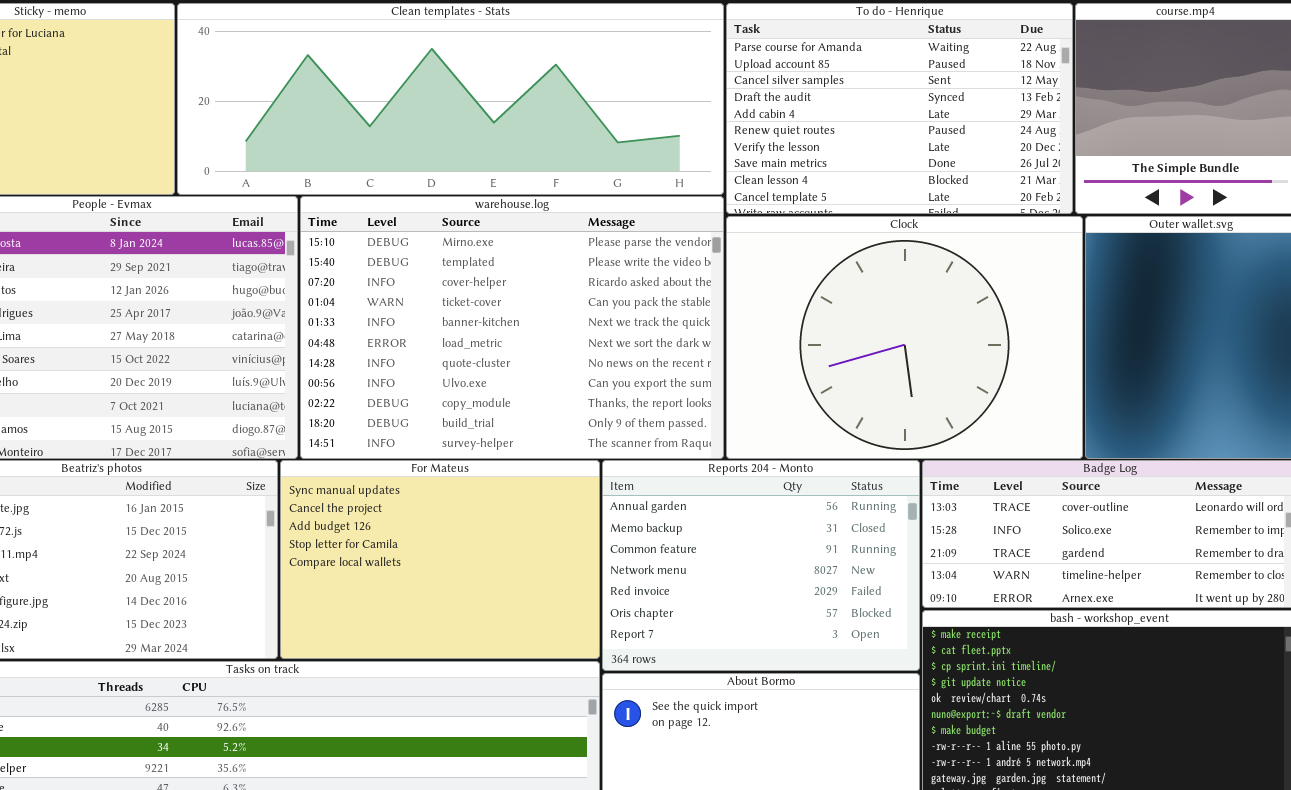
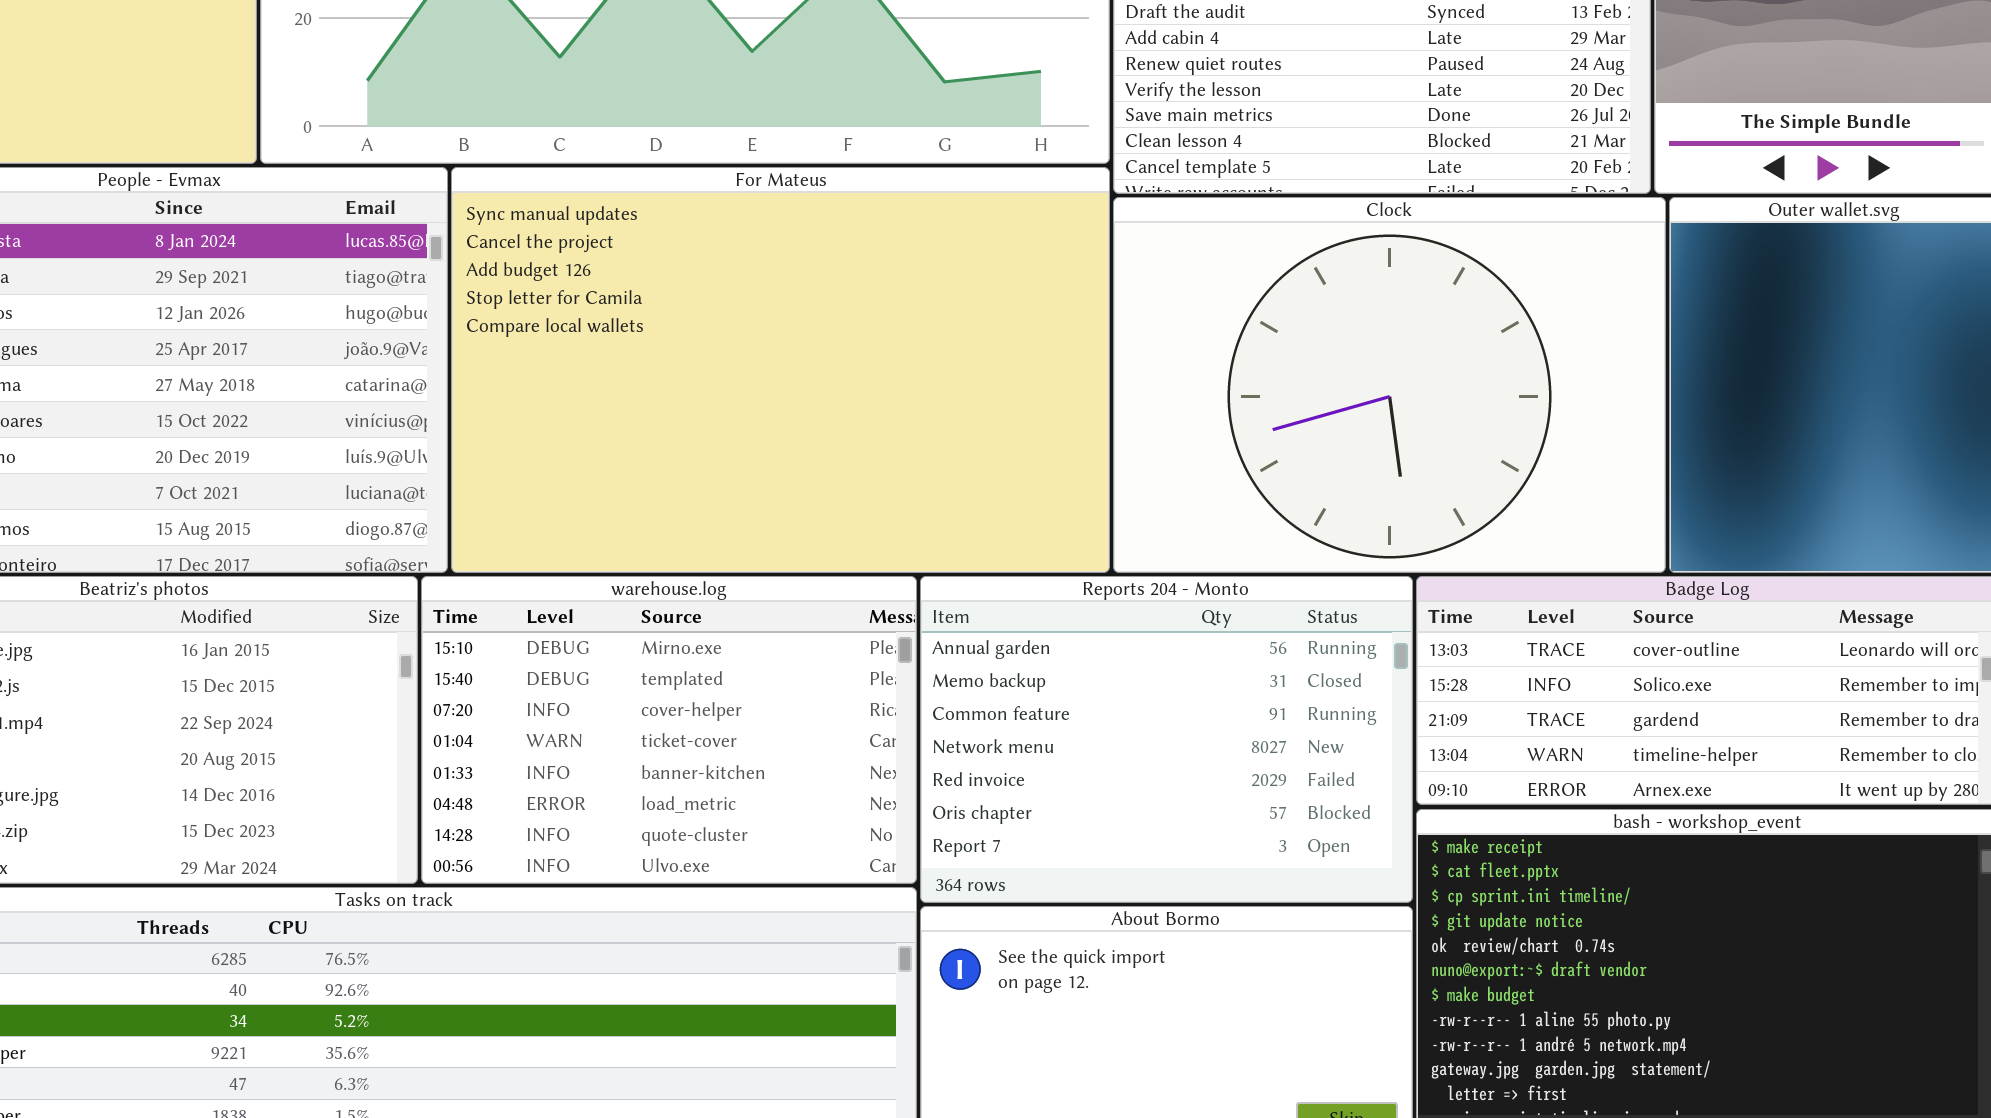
warehouse.log: [300,196,724,459] -> [421,576,917,884], moved, resized
For Mateus: [280,460,600,659] -> [451,167,1110,573], moved, resized

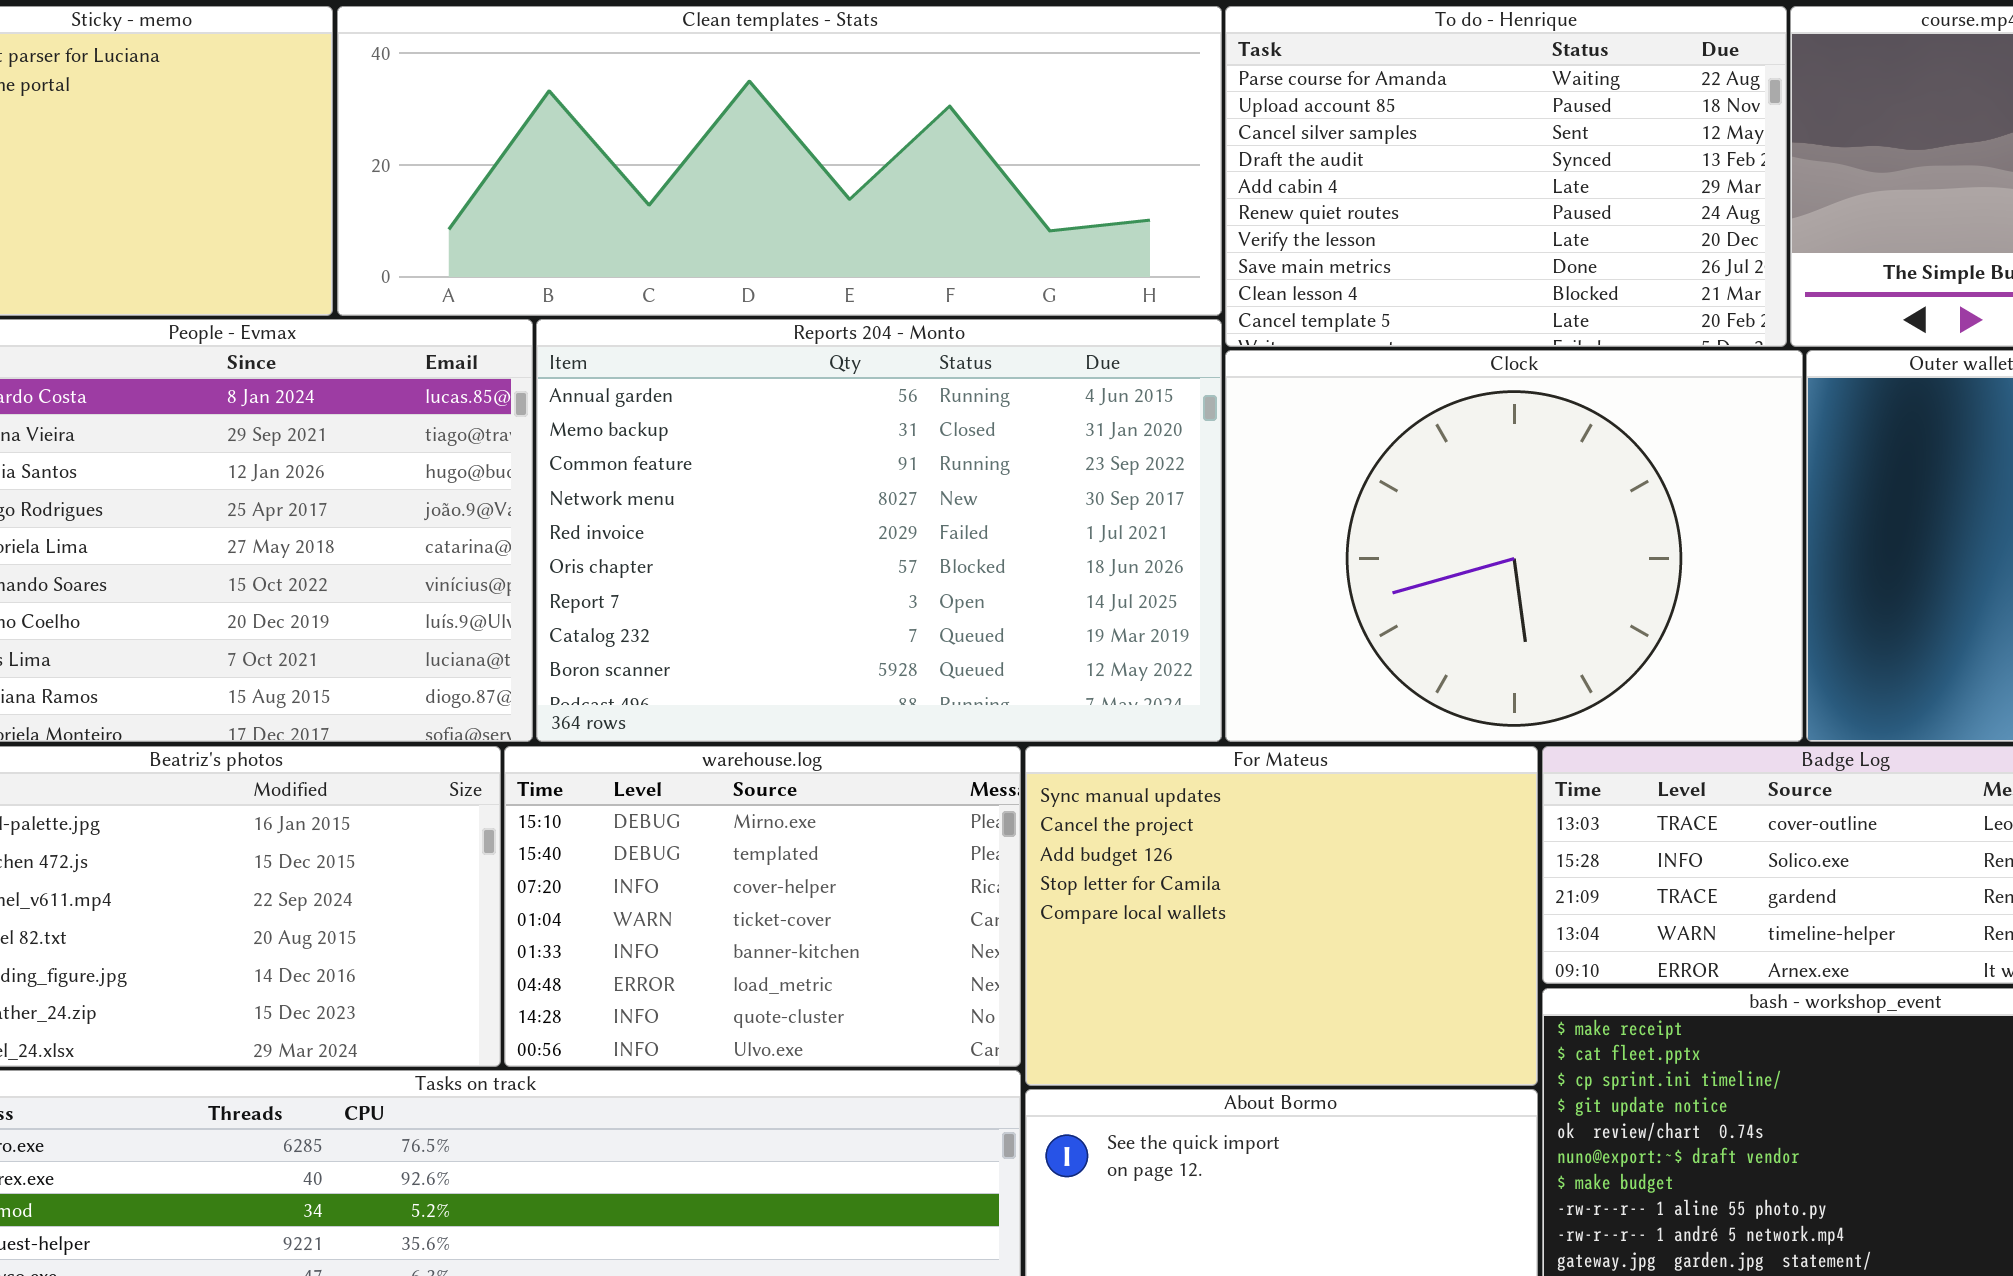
For Mateus: [451,167,1110,573] -> [1025,746,1538,1086], moved, resized
Reports 204 - Monto: [920,576,1413,903] -> [536,319,1222,742], moved, resized

